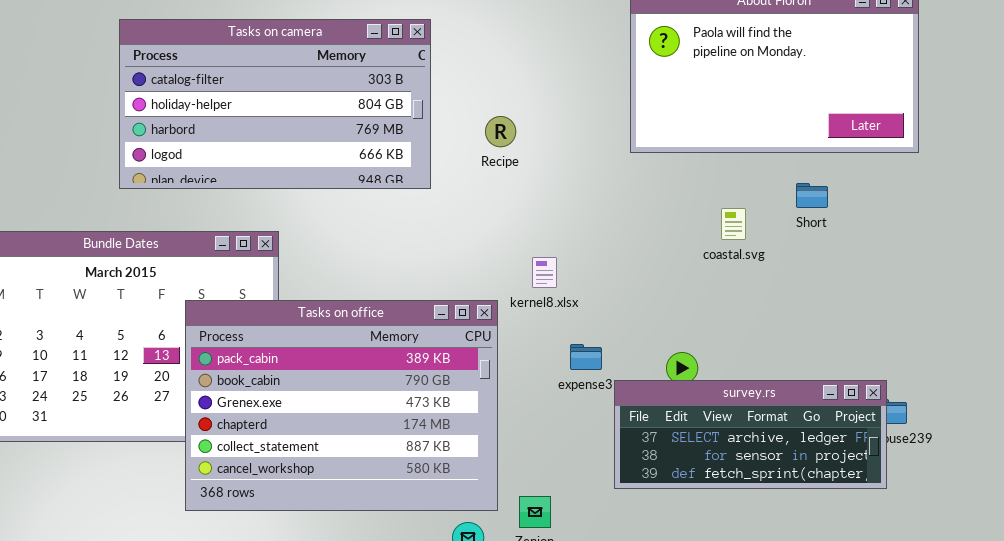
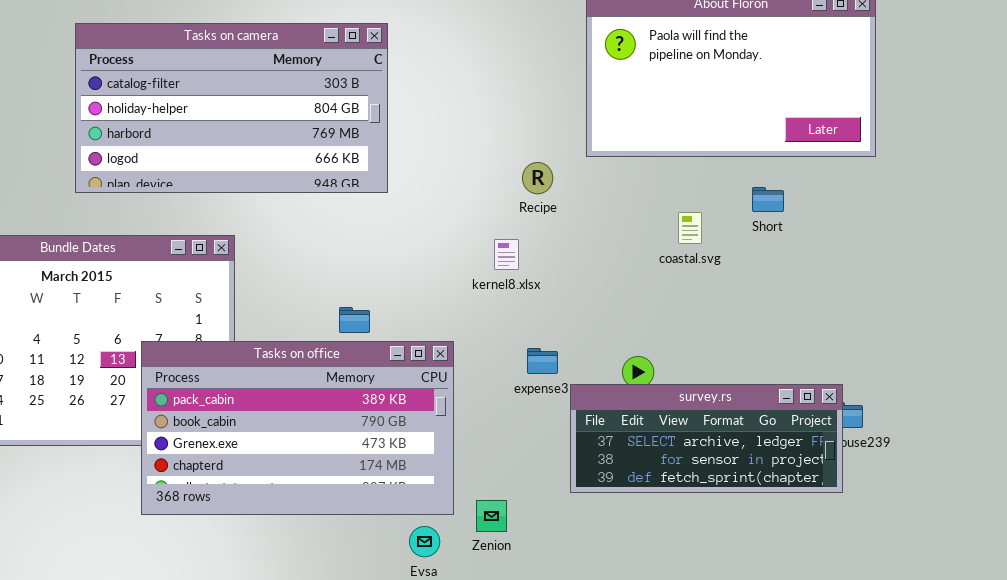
Recipe: [485,116,516,147] -> [522,162,553,194], moved
kernel8.xlsx: [532,257,557,288] -> [494,239,519,270], moved
Tasks on office: [185,300,498,511] -> [141,341,454,515], resized

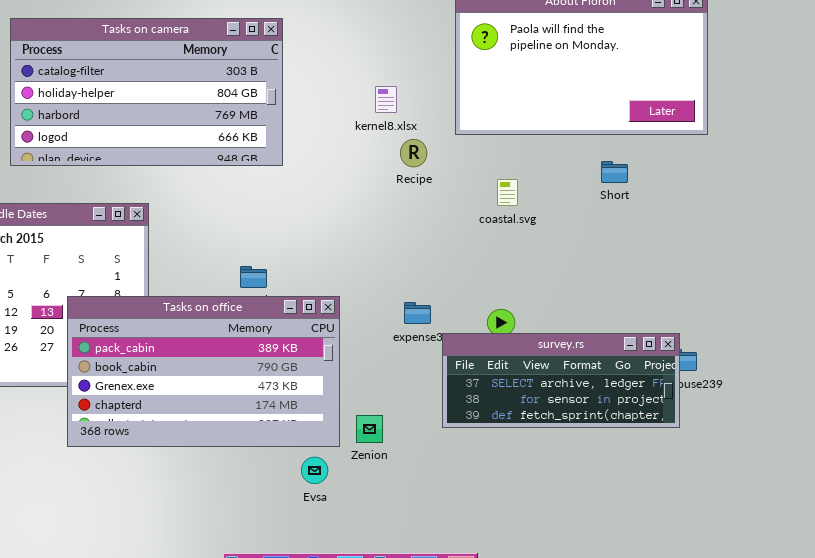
coastal.svg: [678,212,702,244] -> [497,179,518,206], moved
kernel8.xlsx: [494,239,519,270] -> [375,86,397,113], moved
Zenion: [476,500,507,532] -> [356,415,383,443], moved

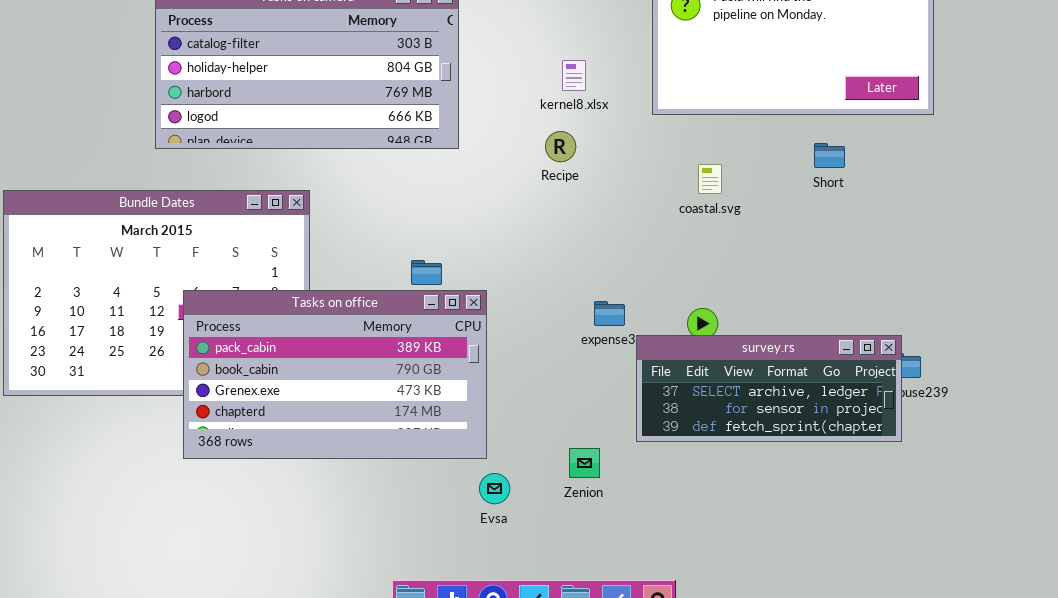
Recipe: [400,139,427,167] -> [545,131,576,162], moved
Tasks on office: [67,296,340,447] -> [183,290,487,459], moved
Zenion: [356,415,383,443] -> [569,448,600,478], moved

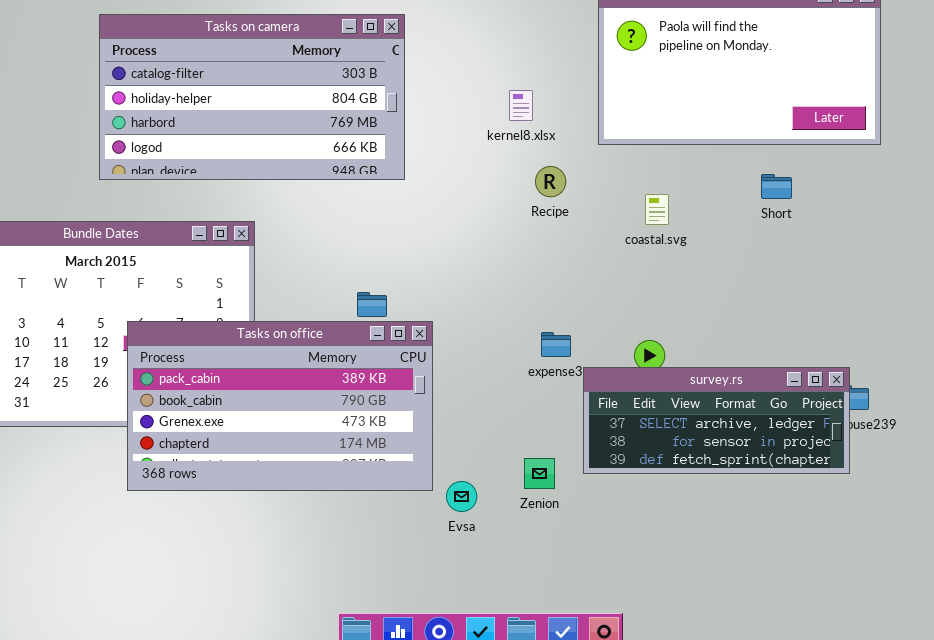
Recipe: [545,131,576,162] -> [535,166,566,197], moved
Zenion: [569,448,600,478] -> [524,458,555,489], moved
Evsa: [479,473,510,504] -> [446,481,477,512], moved

